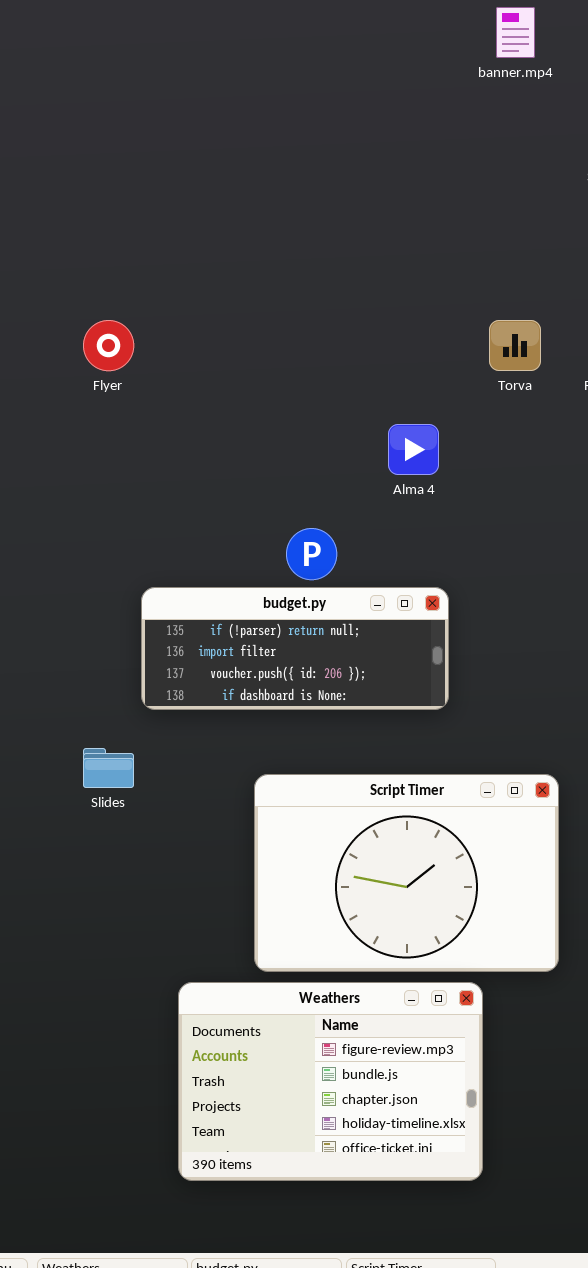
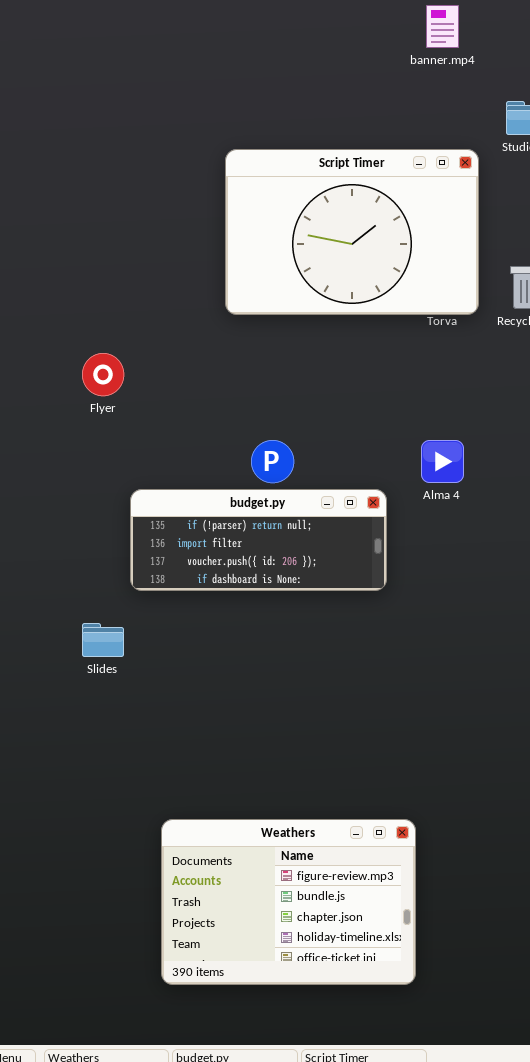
Flyer: [83,320,134,371] -> [82,353,124,396], moved
Alma 4: [388,424,439,475] -> [421,440,464,483], moved
Script Timer: [254,774,559,972] -> [225,149,479,315], moved

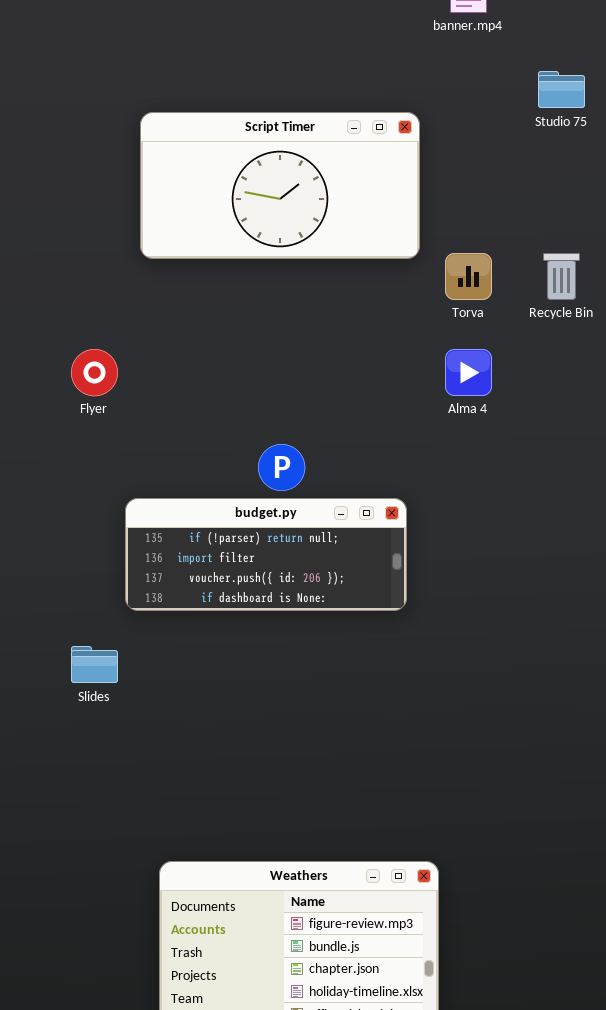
Script Timer: [225,149,479,315] -> [140,112,420,259], moved, resized
Alma 4: [421,440,464,483] -> [445,349,492,396], moved

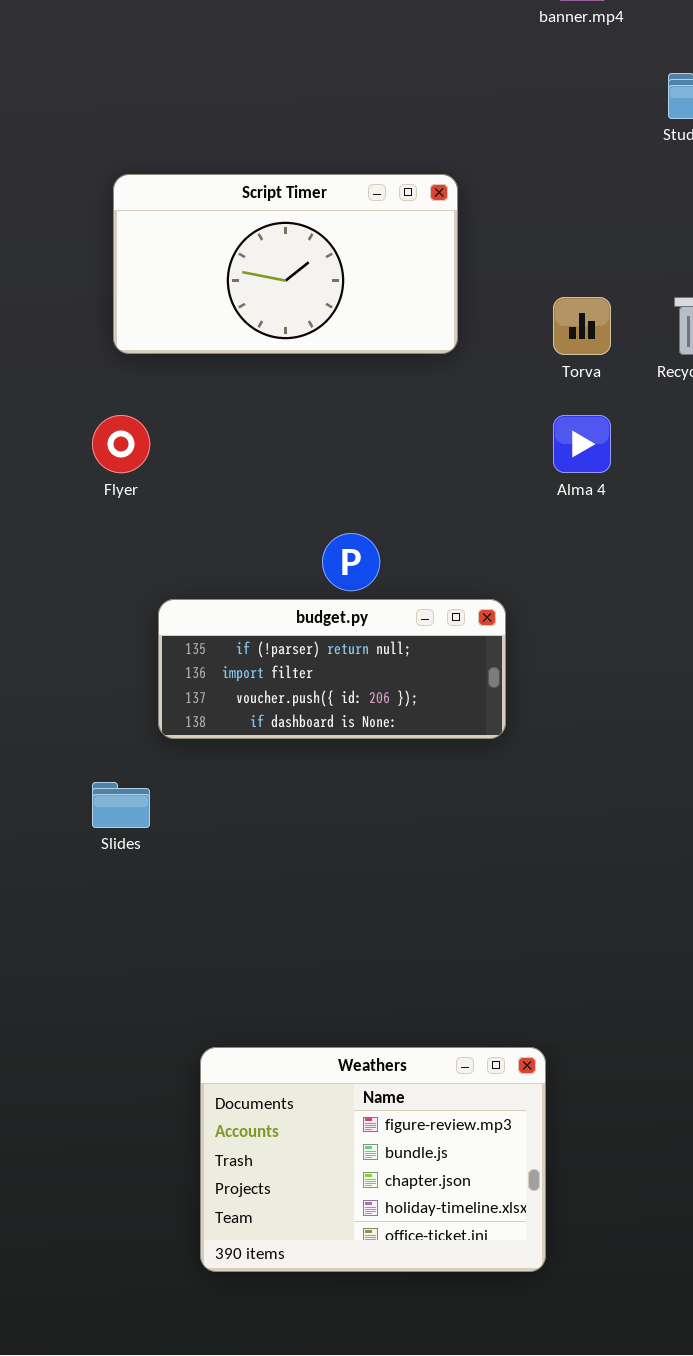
Script Timer: [140,112,420,259] -> [113,174,458,354], moved

